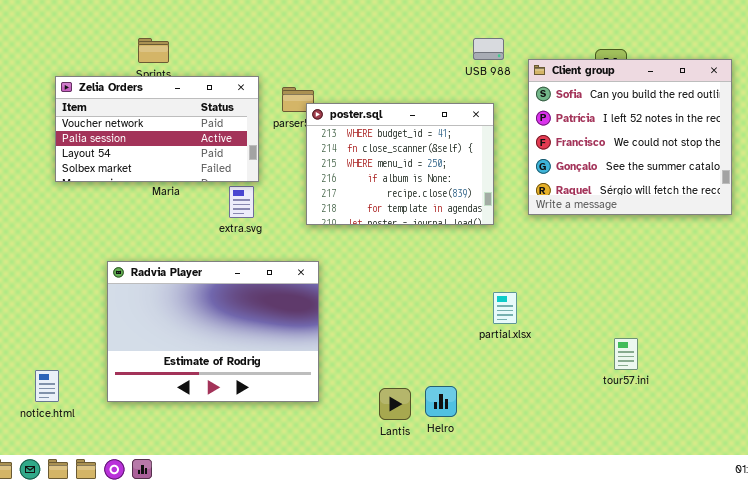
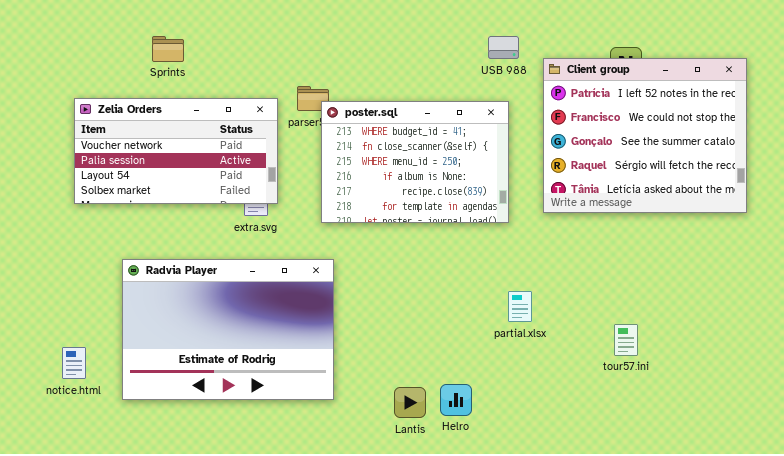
Client group: [528,59,732,215] -> [543,58,747,213], scrolled down 1 row
Zelia Orders: [55,76,259,182] -> [74,98,278,204], moved
tour57.ini: [614,338,638,370] -> [614,324,638,356], moved
notice.html: [35,370,59,402] -> [62,347,86,379], moved

